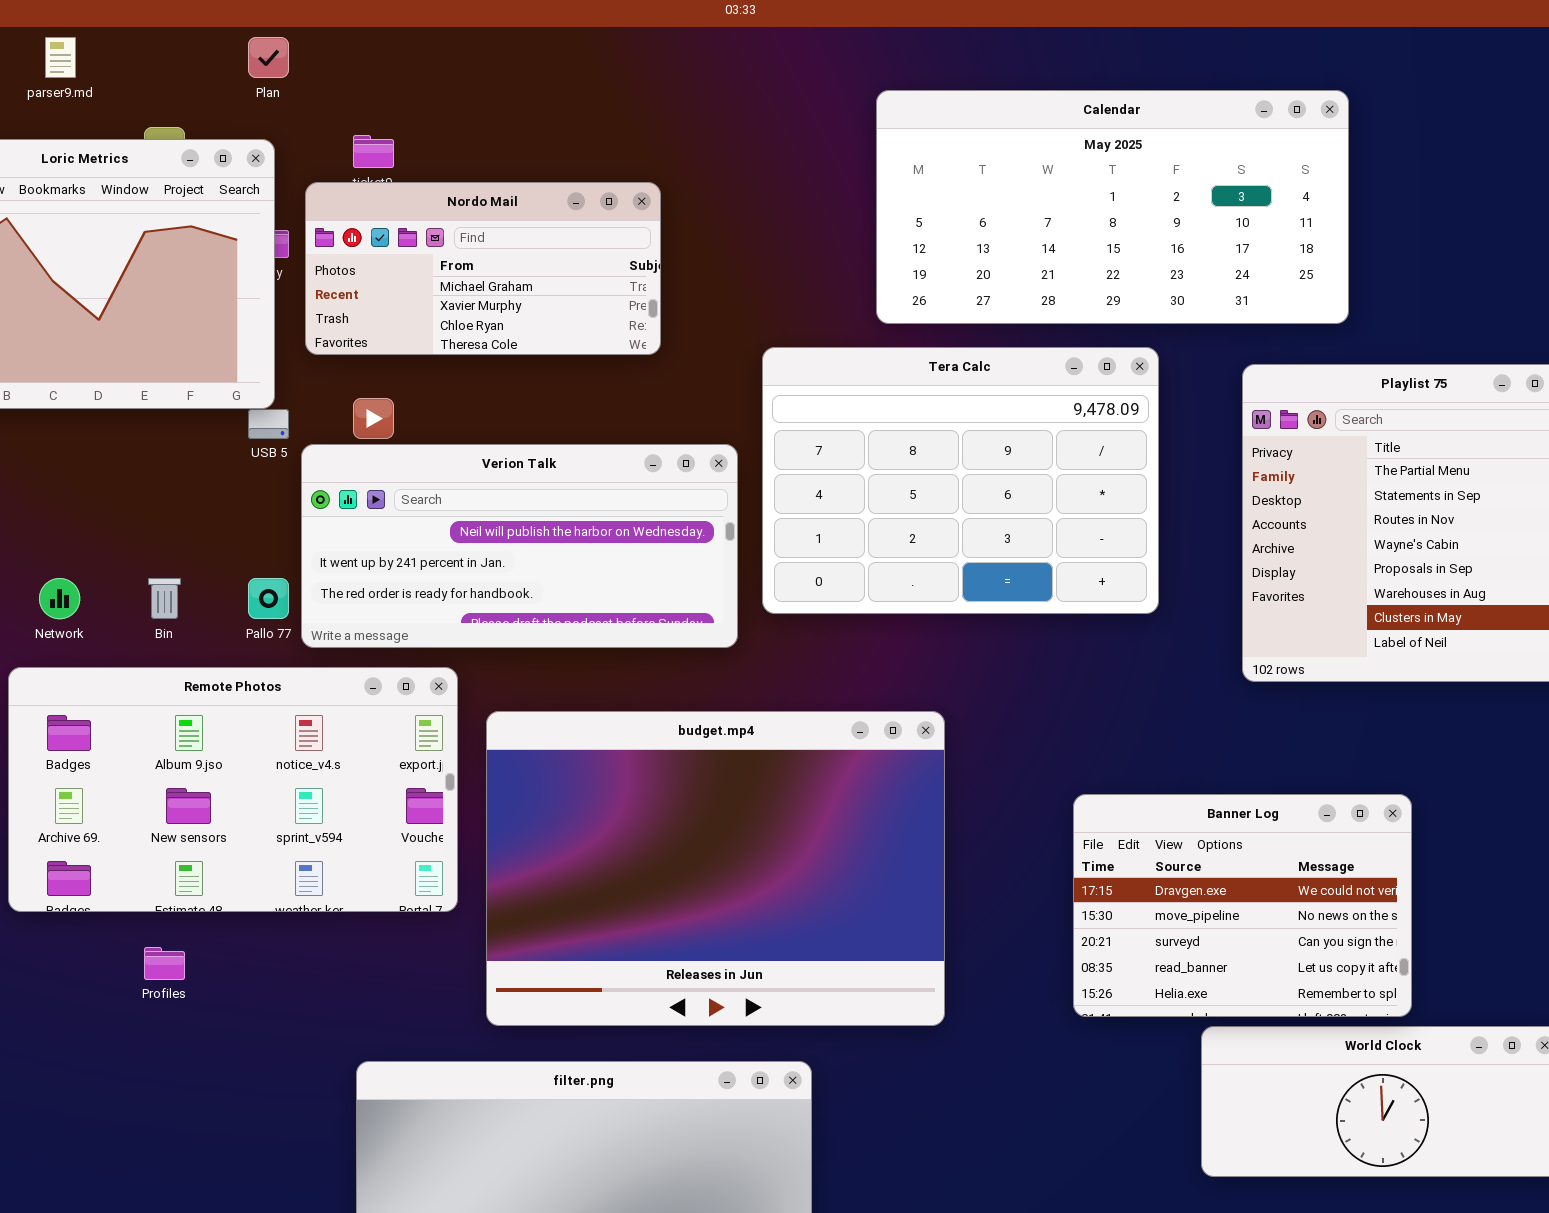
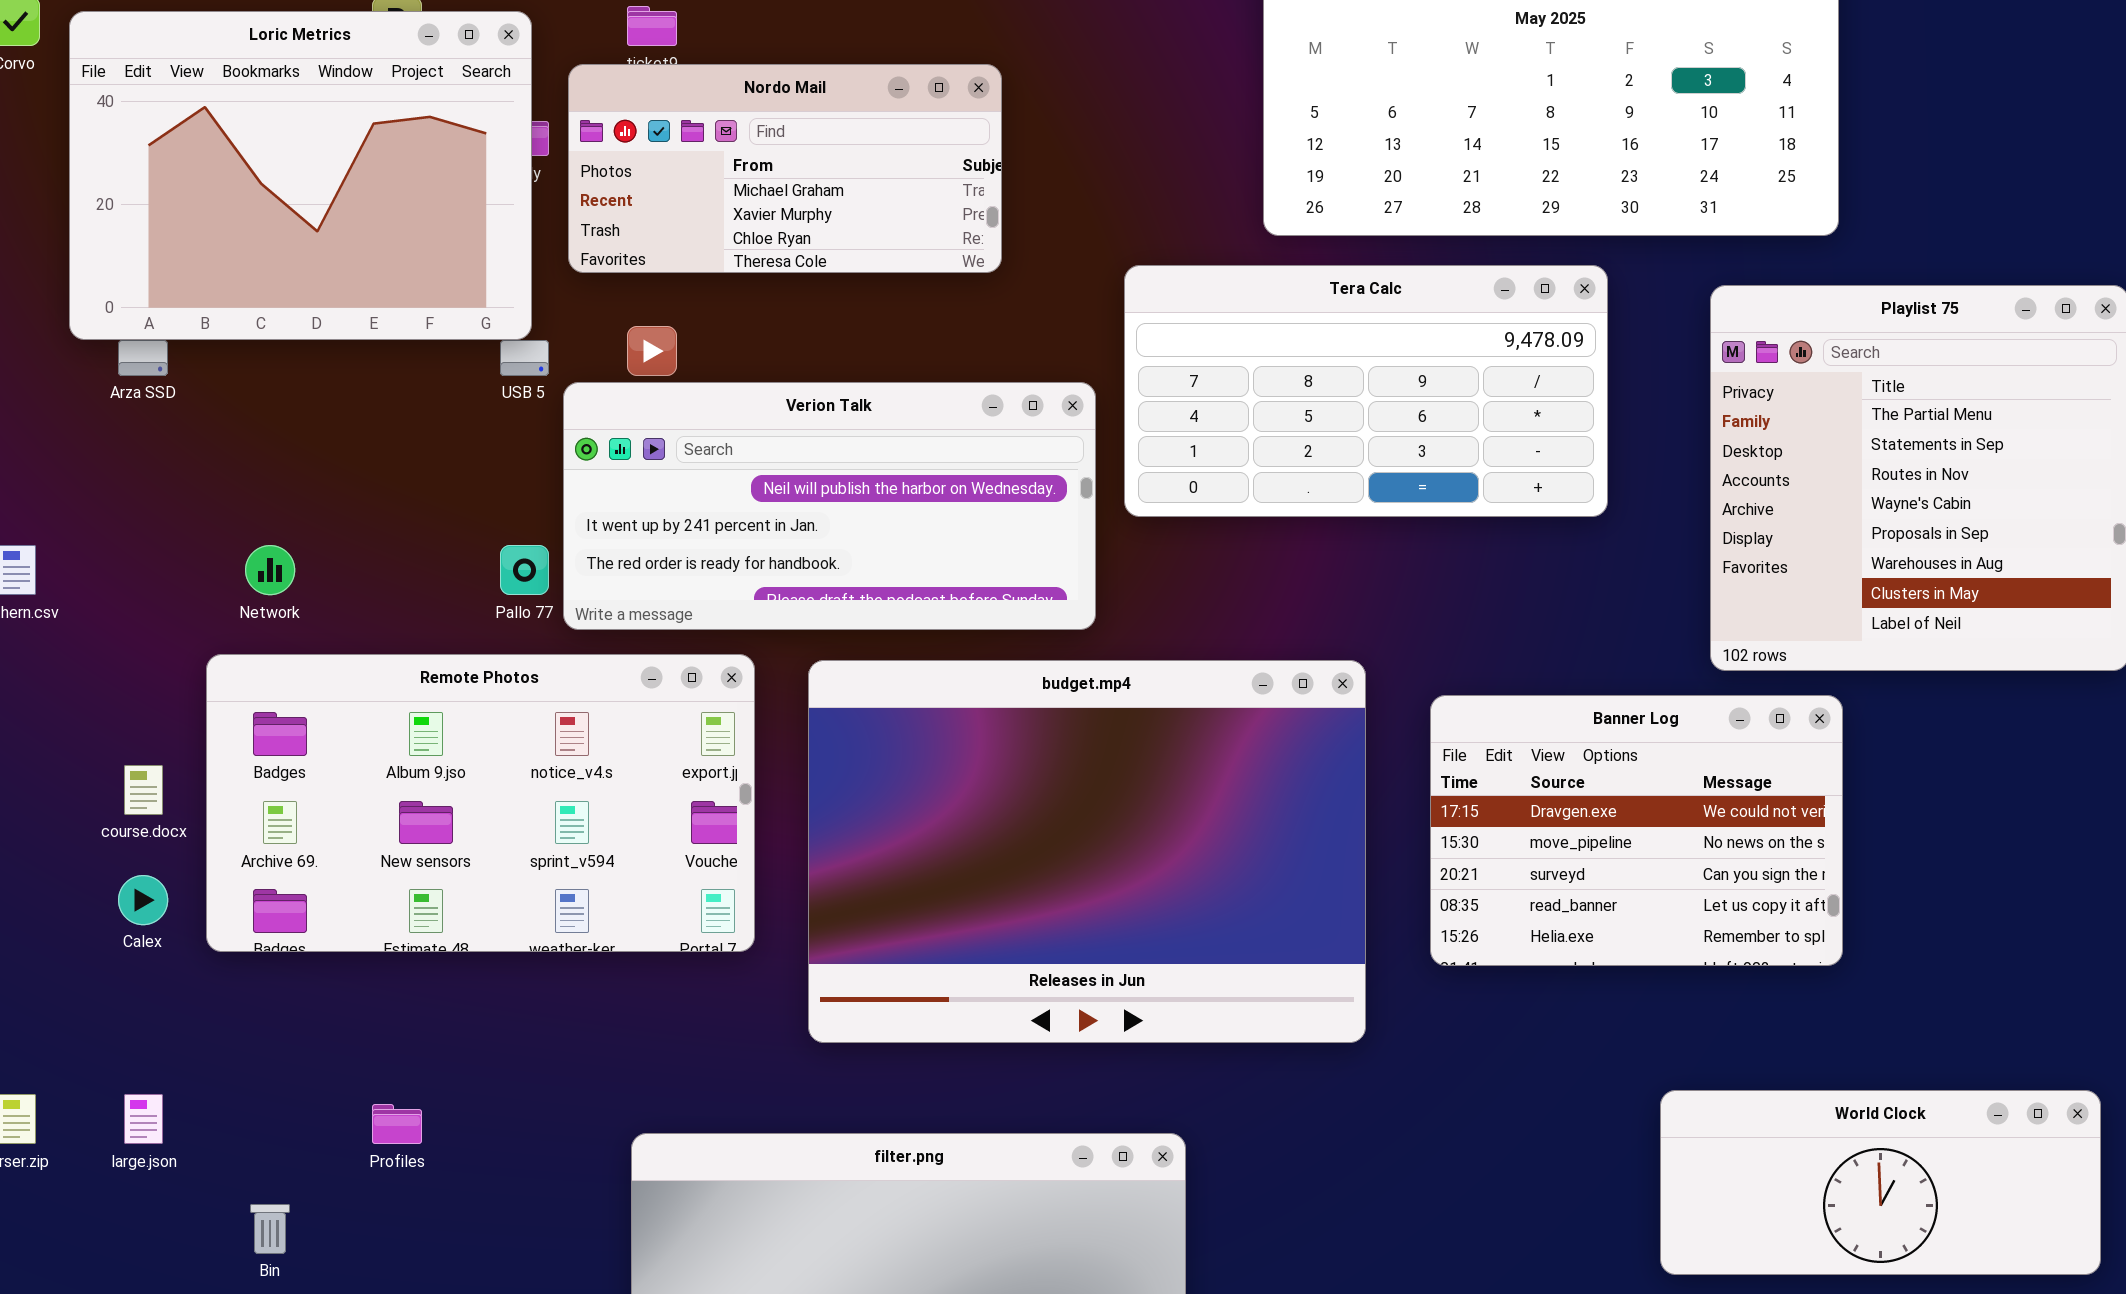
Tera Calc: [762,347,1159,614] -> [1124,265,1608,517], resized
Bin: [148,578,181,619] -> [250,1204,290,1254], moved
budget.mp4: [486,711,945,1026] -> [808,660,1366,1043], moved
Banner Log: [1073,794,1412,1017] -> [1430,695,1843,966], moved
Profiles: [144,947,185,980] -> [372,1104,422,1144], moved

